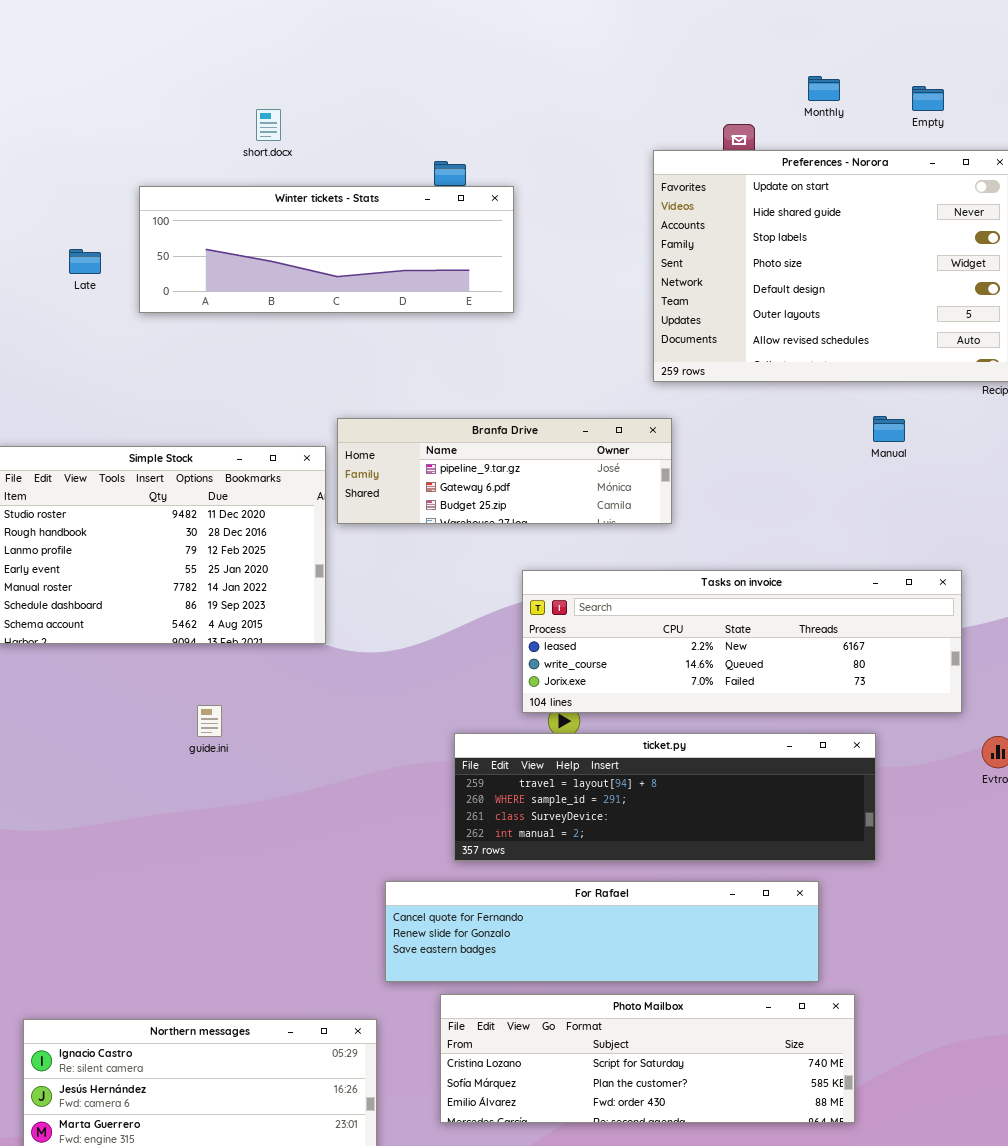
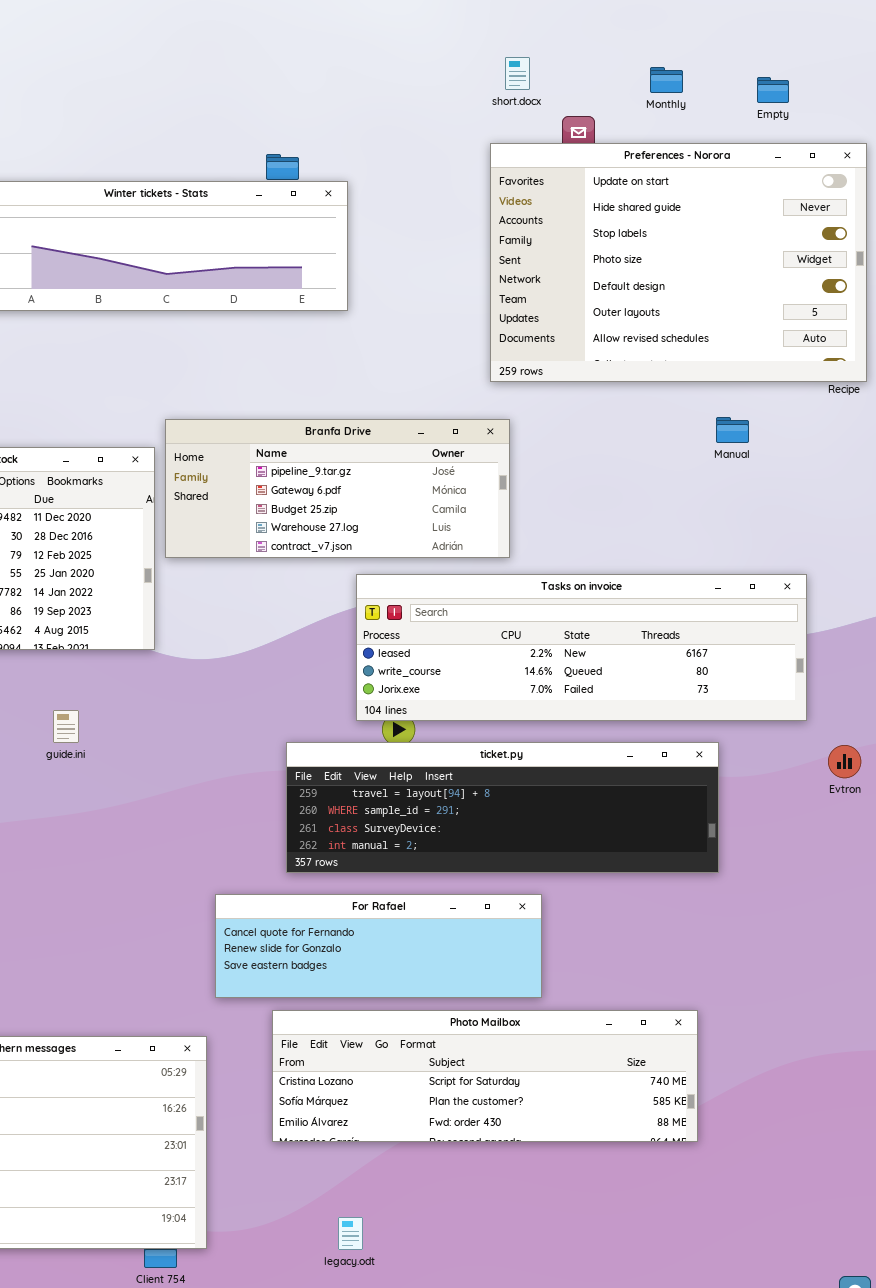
short.docx: [256,109,281,141] -> [505,57,530,90], moved
Branfa Drive: [337,418,672,524] -> [165,419,510,558], resized
guide.ini: [197,705,222,737] -> [53,710,79,743], moved
For Rafael: [385,881,819,982] -> [215,894,542,998], resized

